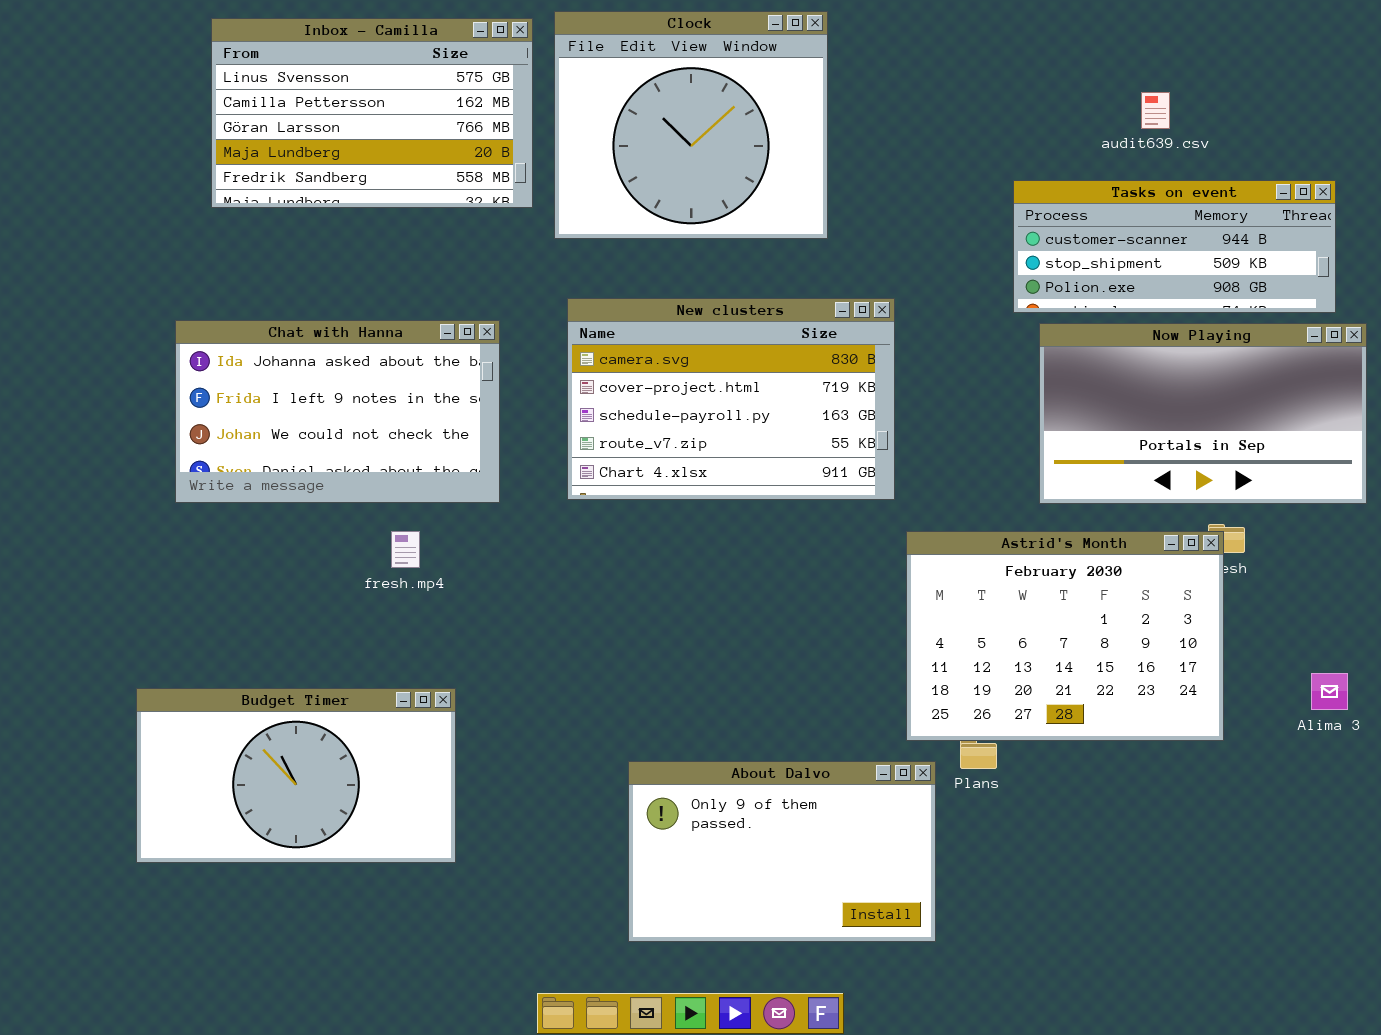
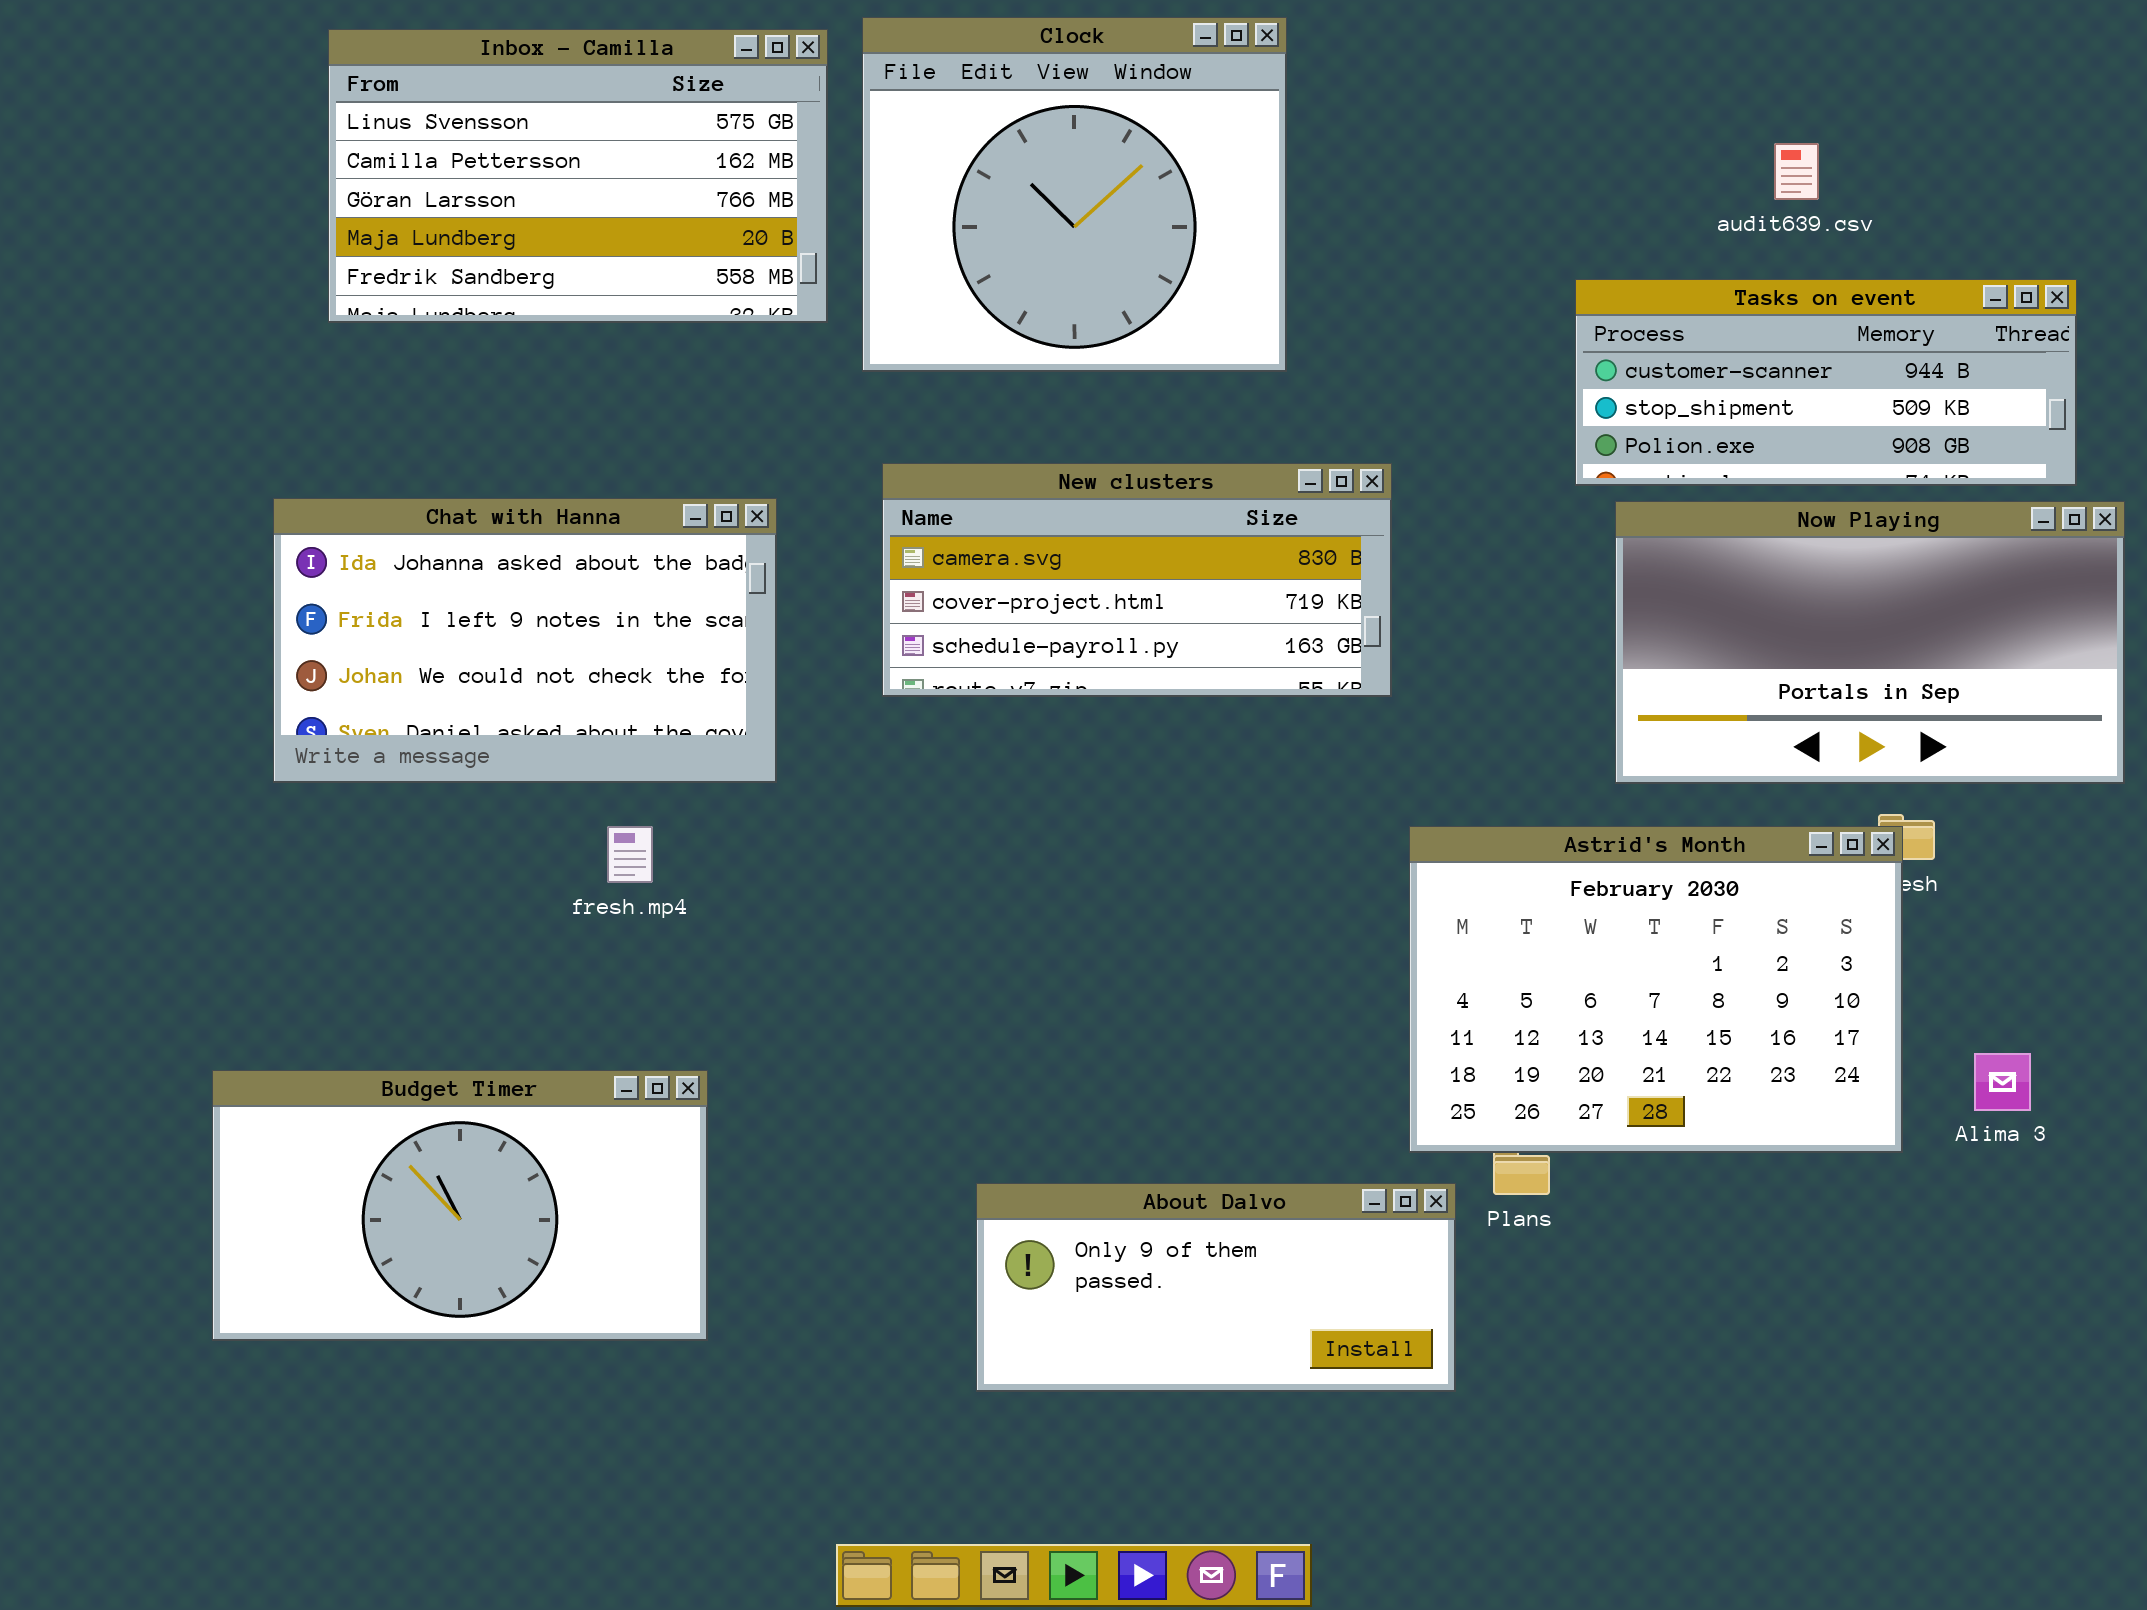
New clusters: [567,298,895,500] -> [882,463,1392,697], resized
Alima 3: [1311,673,1348,710] -> [1974,1053,2031,1111], moved
About Dalvo: [628,761,936,942] -> [976,1183,1456,1392], resized

